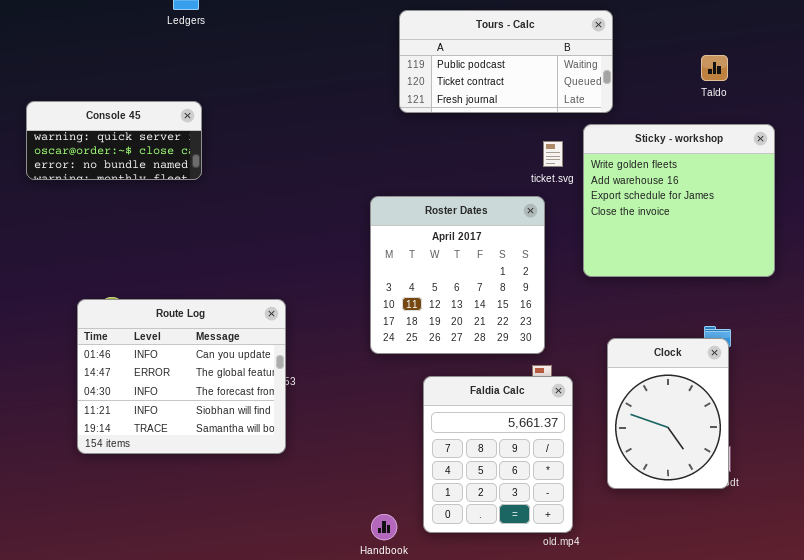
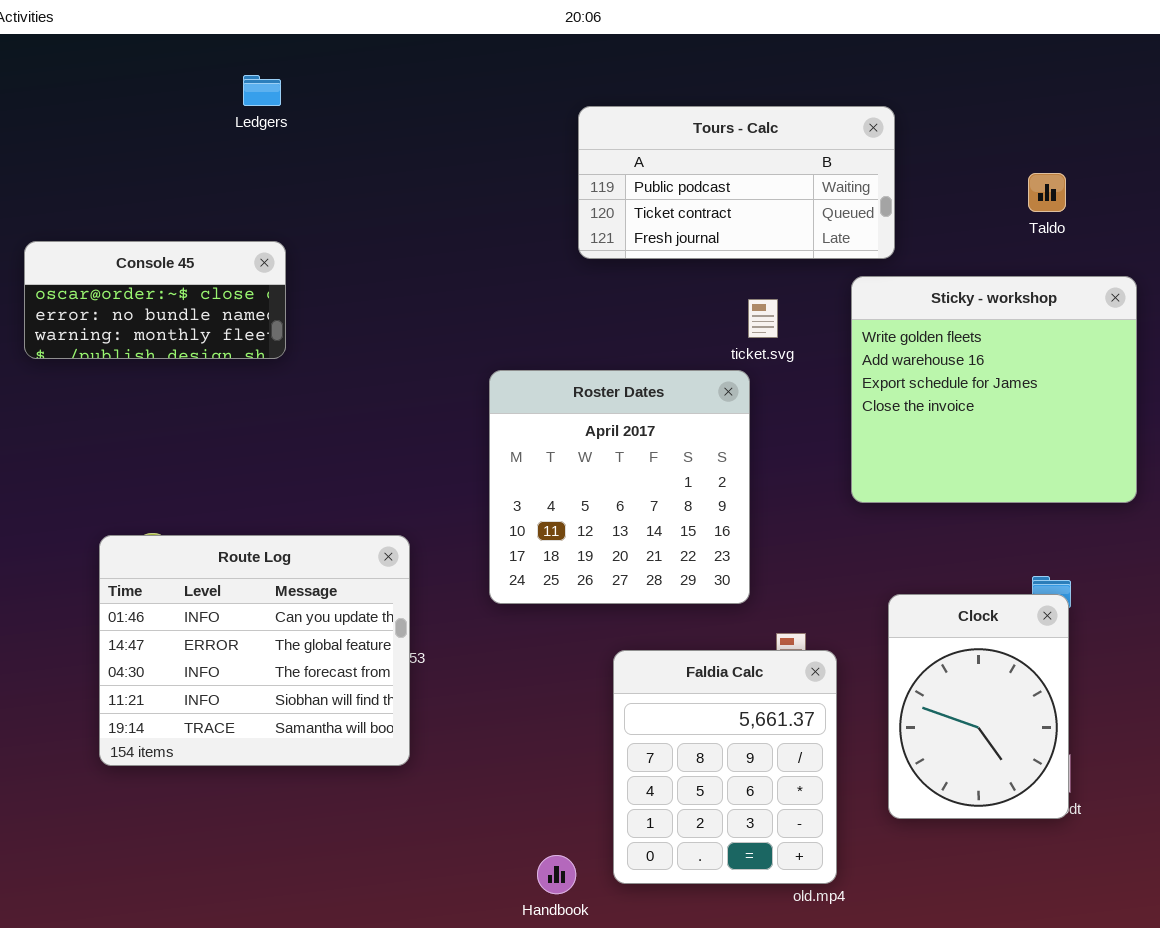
Console 45: [26,101,202,180] -> [24,241,286,359], scrolled down 1 row
ticket.svg: [543,141,563,167] -> [748,299,778,338], moved
Roster Dates: [370,196,545,354] -> [489,370,750,604], moved

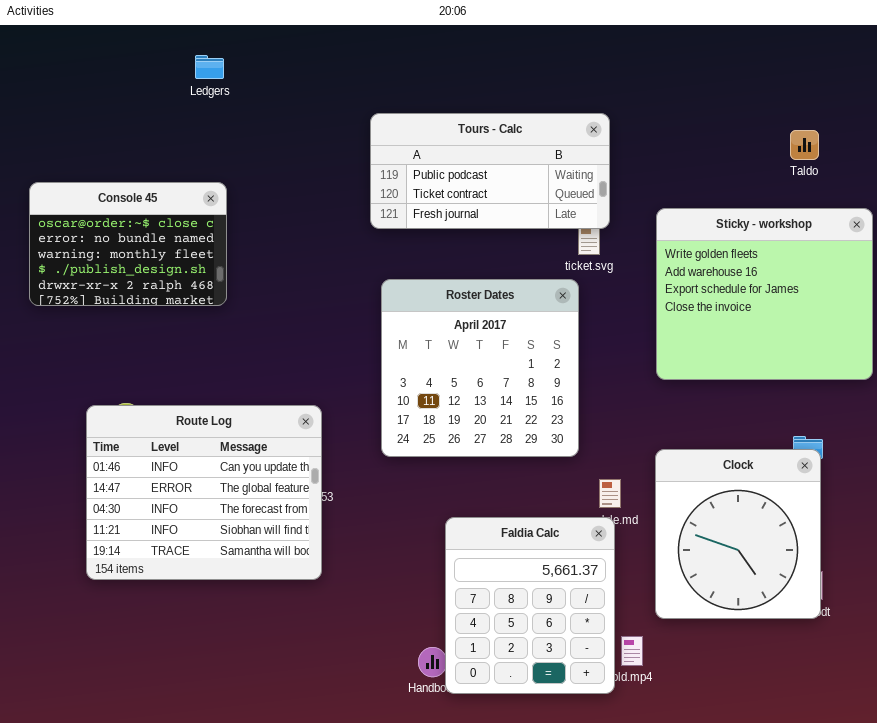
Tours - Calc: [578,106,895,259] -> [370,113,610,229], moved
Console 45: [24,241,286,359] -> [29,182,227,306], resized
Clock: [888,594,1069,819] -> [655,449,821,619], resized
Faldia Calc: [613,650,837,884] -> [445,517,615,694], moved

